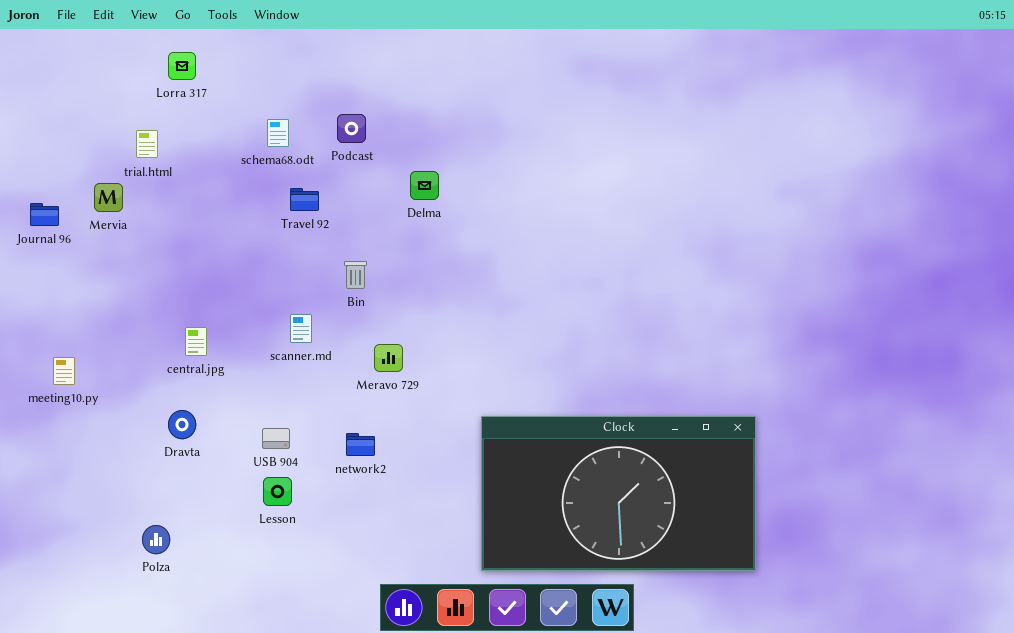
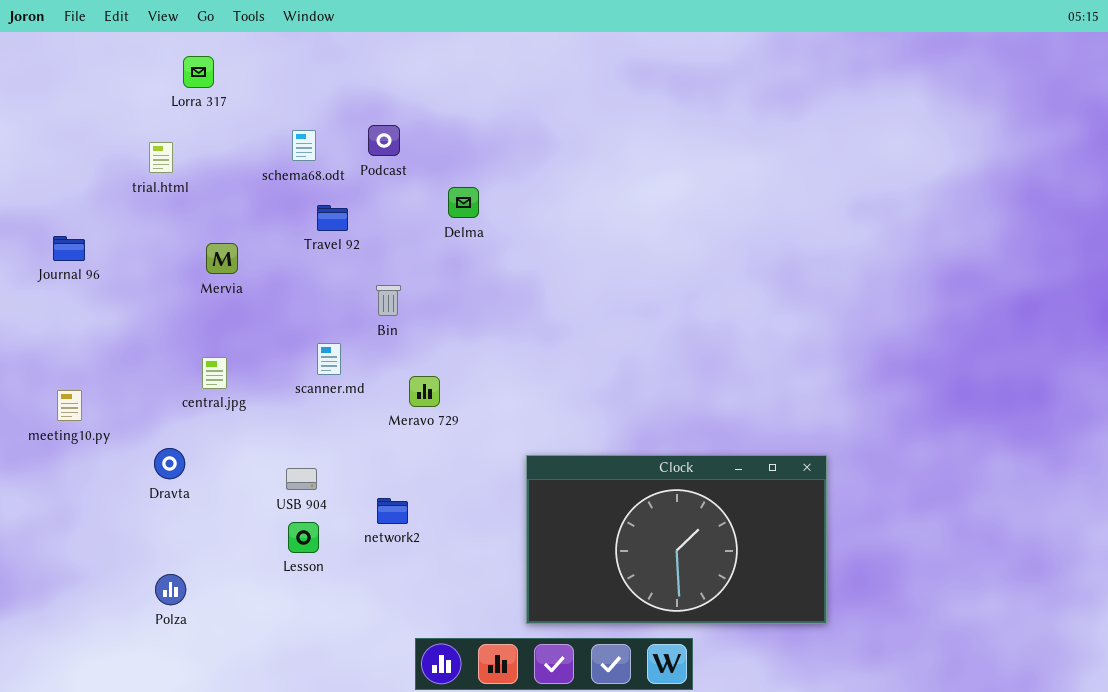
Mervia: [94,183,123,212] -> [206,243,238,274], moved
Journal 96: [30,203,59,226] -> [53,236,85,261], moved
Dravta: [168,410,196,439] -> [154,448,185,479], moved
network2: [346,433,375,456] -> [377,498,408,524], moved

